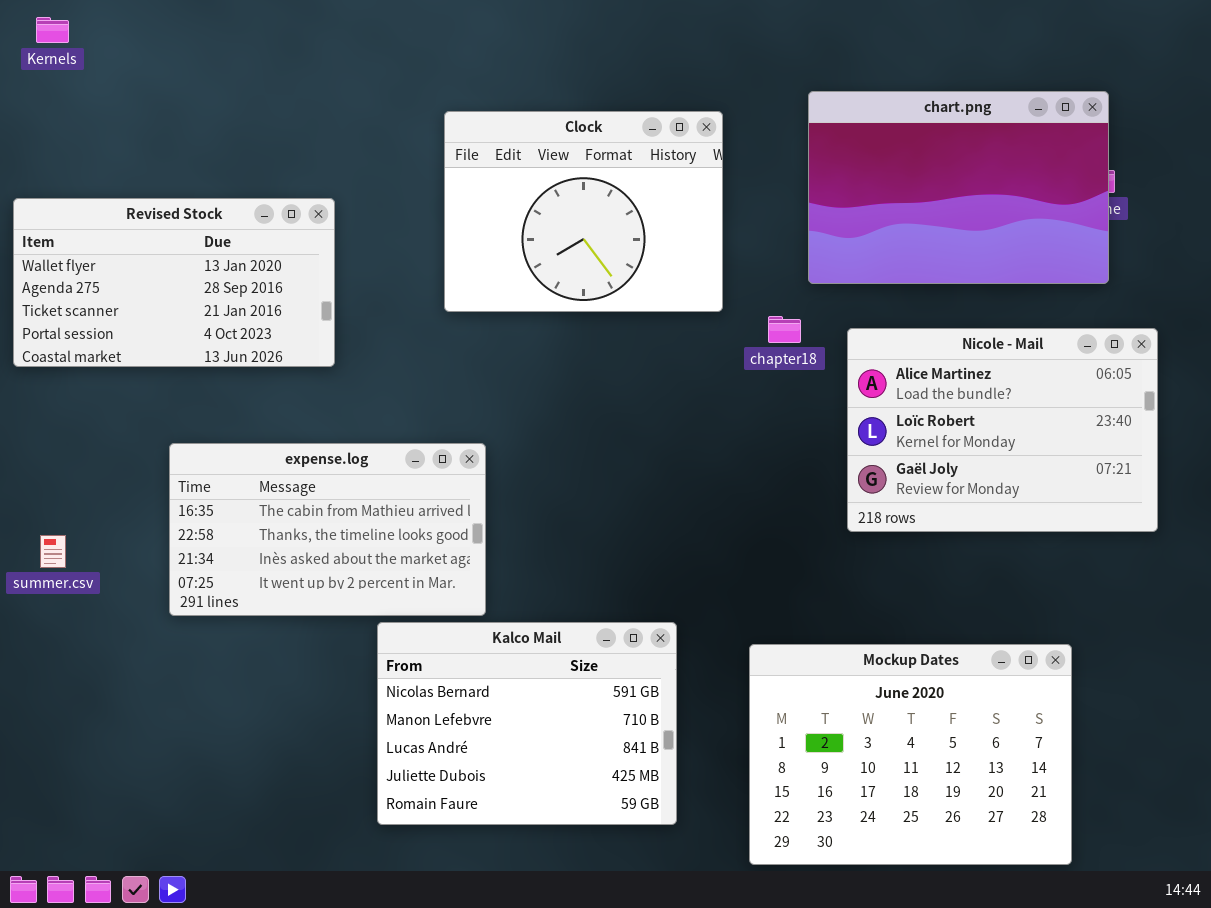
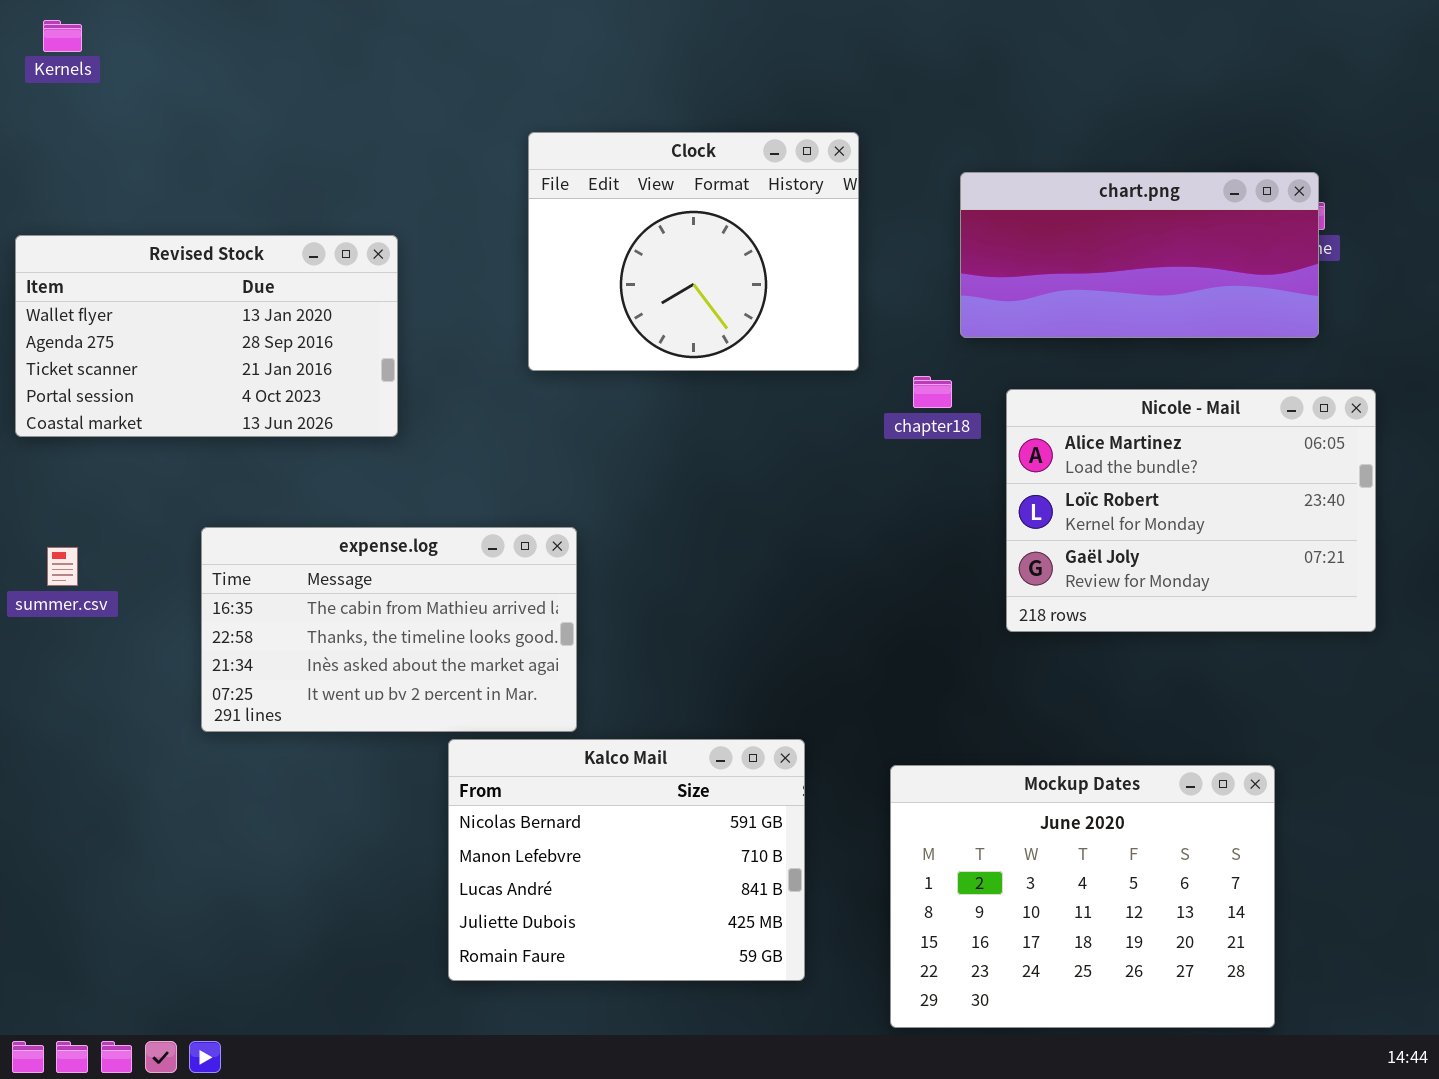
chart.png: [808,91,1109,284] -> [960,172,1319,338], resized
summer.csv: [40,535,66,568] -> [47,547,78,586], moved

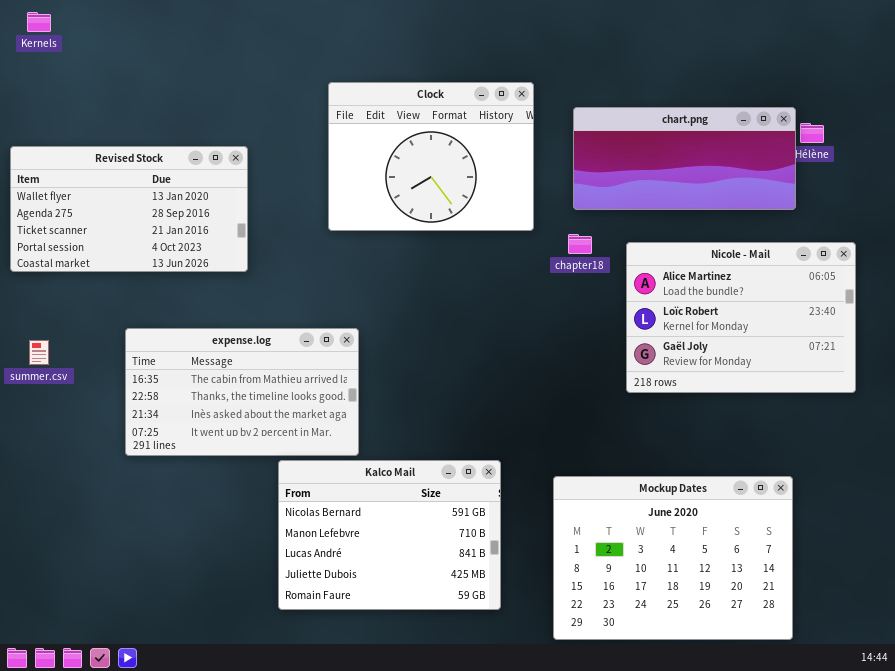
chart.png: [960,172,1319,338] -> [573,107,796,210], moved

